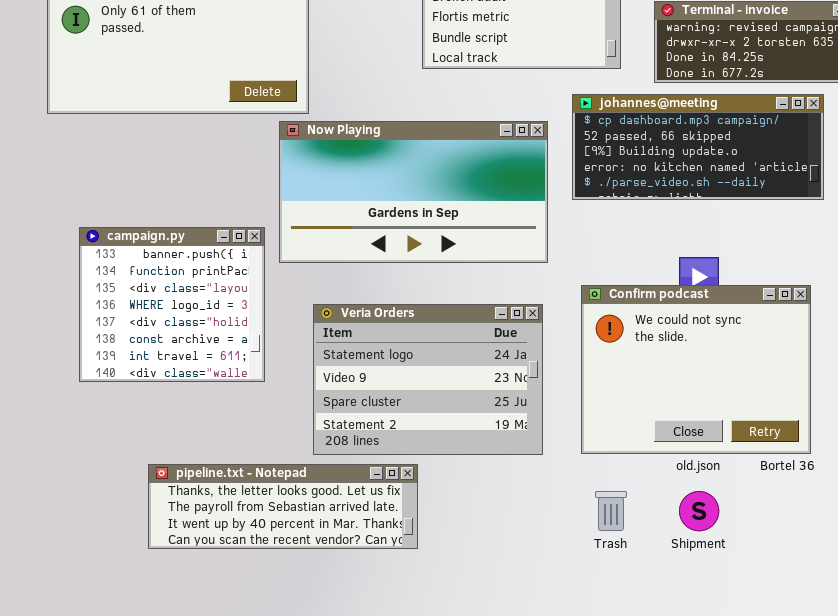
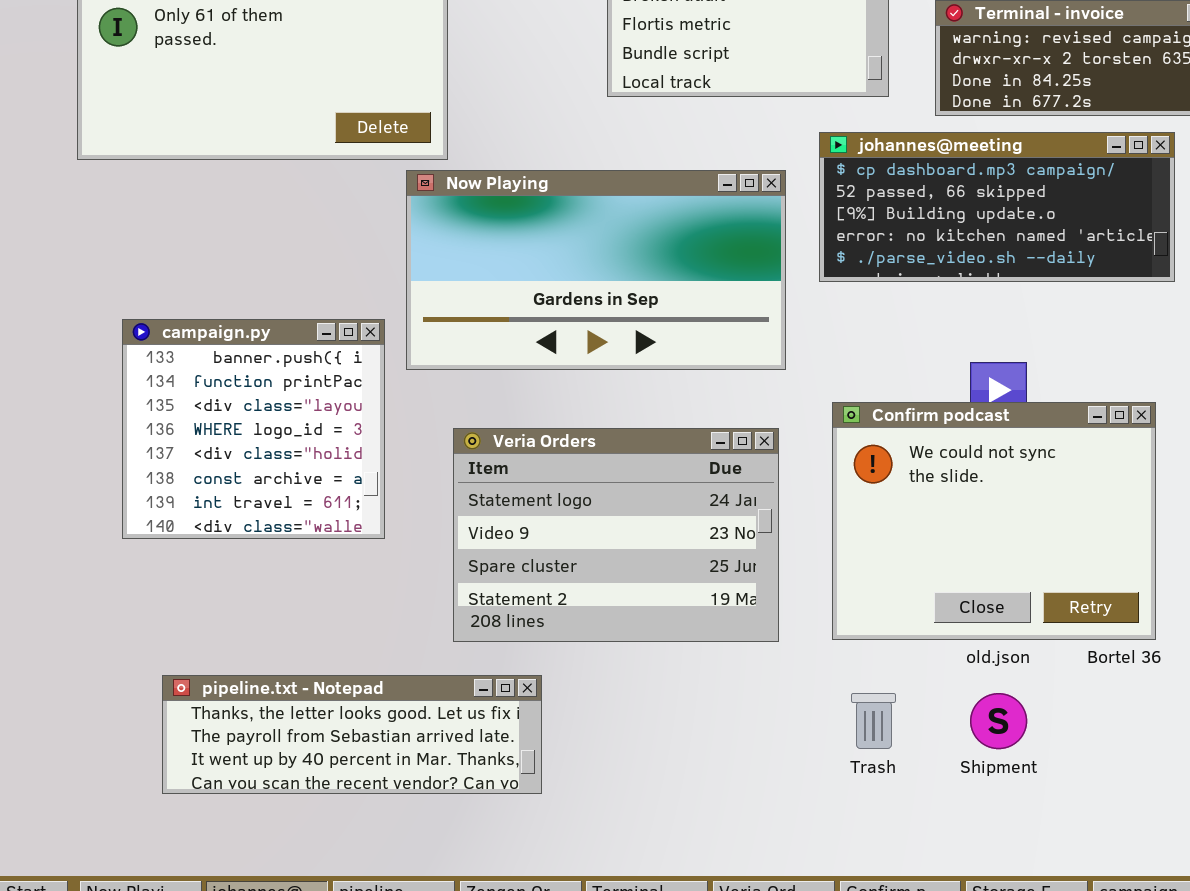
pipeline.txt - Notepad: [148,464,418,549] -> [162,675,542,794], moved

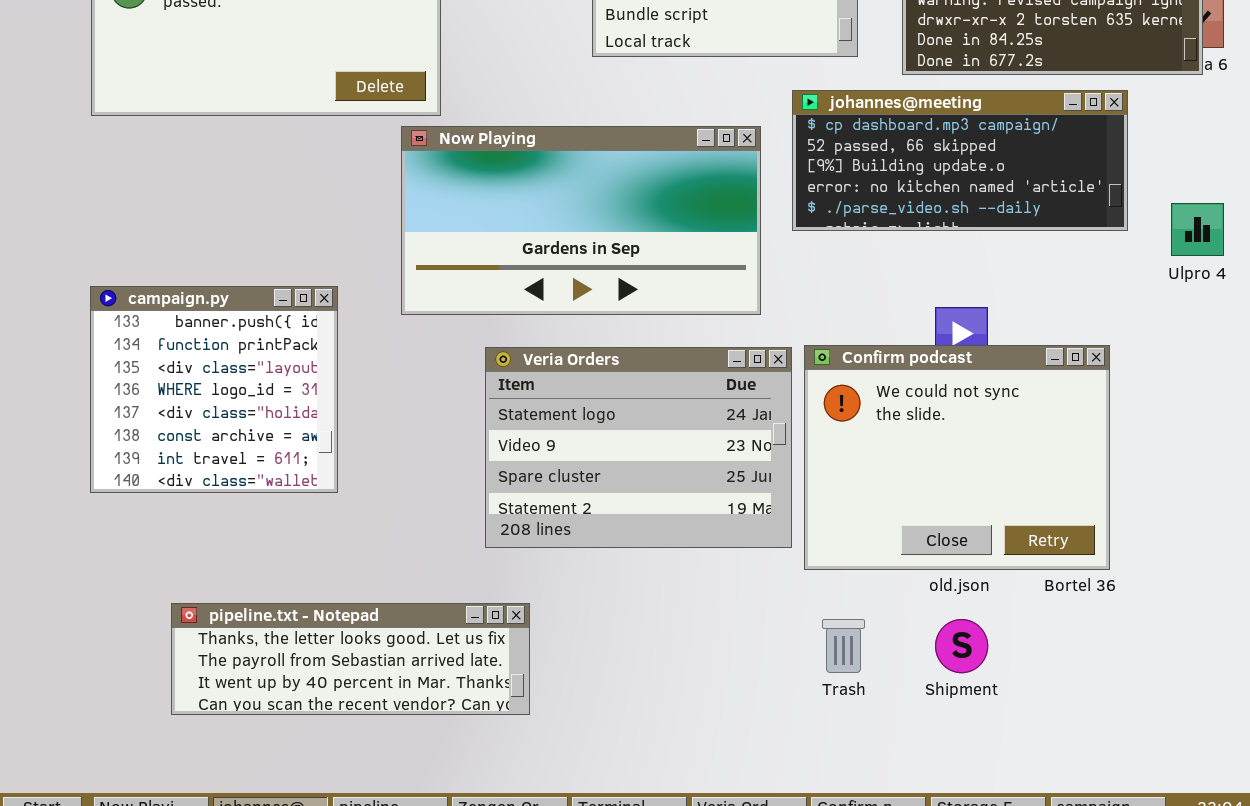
campaign.py: [122,319,385,539] -> [90,286,338,493], moved
Veria Orders: [453,428,779,642] -> [485,347,792,548], moved

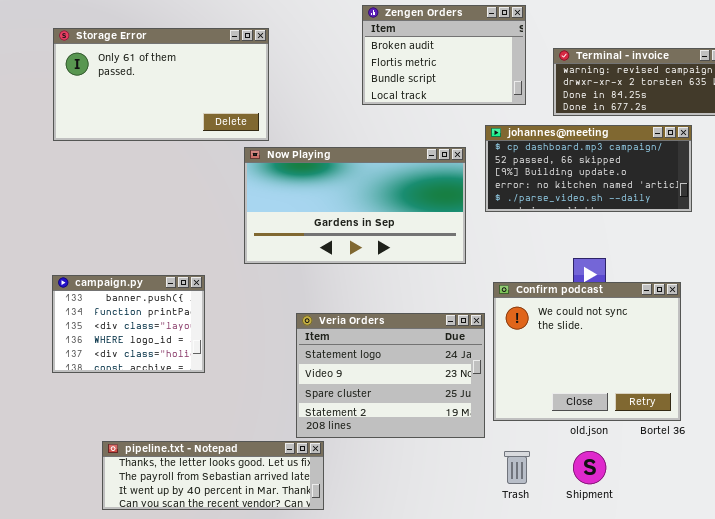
campaign.py: [90,286,338,493] -> [52,275,205,373], resized
Veria Orders: [485,347,792,548] -> [296,313,485,438], moved

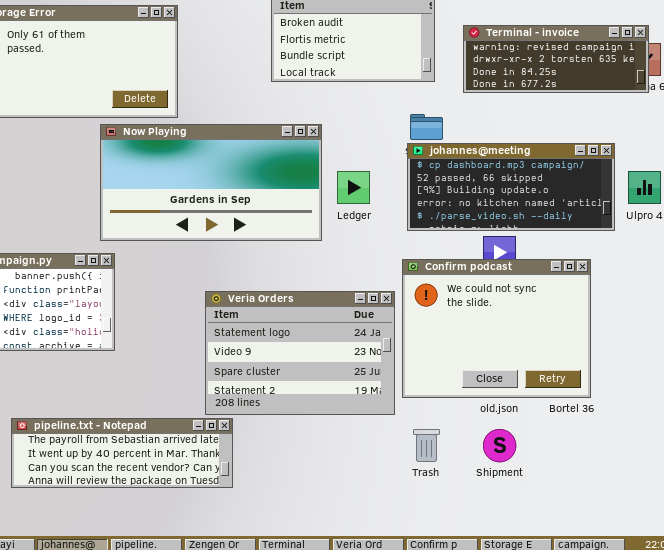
johannes@meeting: [485,125,692,212] -> [407,143,615,231], moved
Now Playing: [244,147,466,264] -> [100,124,322,241], moved
pipeline.txt - Notepad: [102,441,324,510] -> [11,418,233,488], scrolled down 1 row

